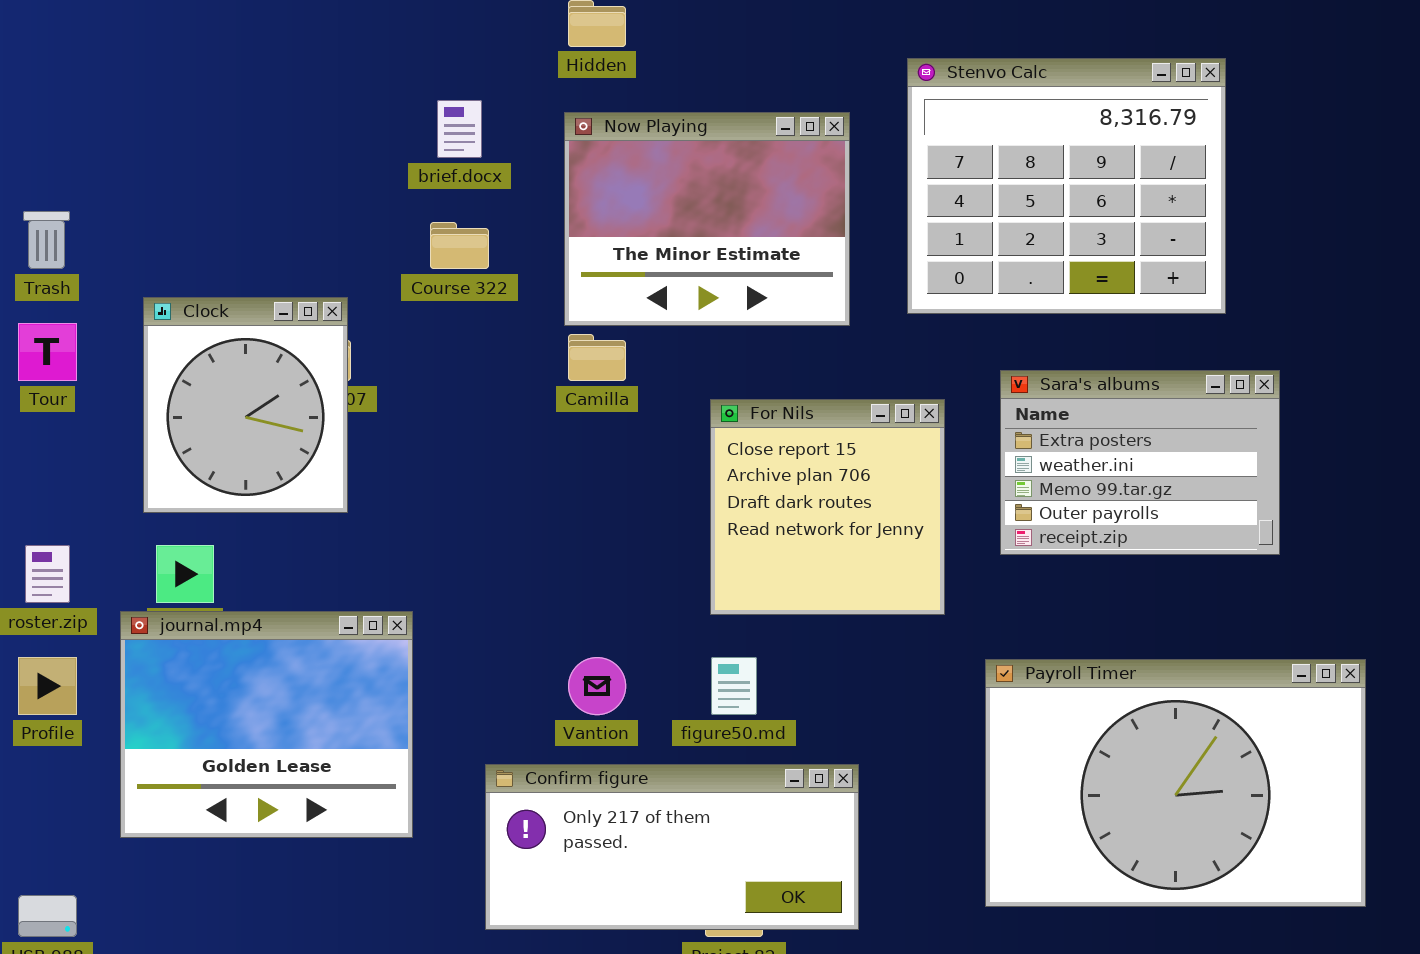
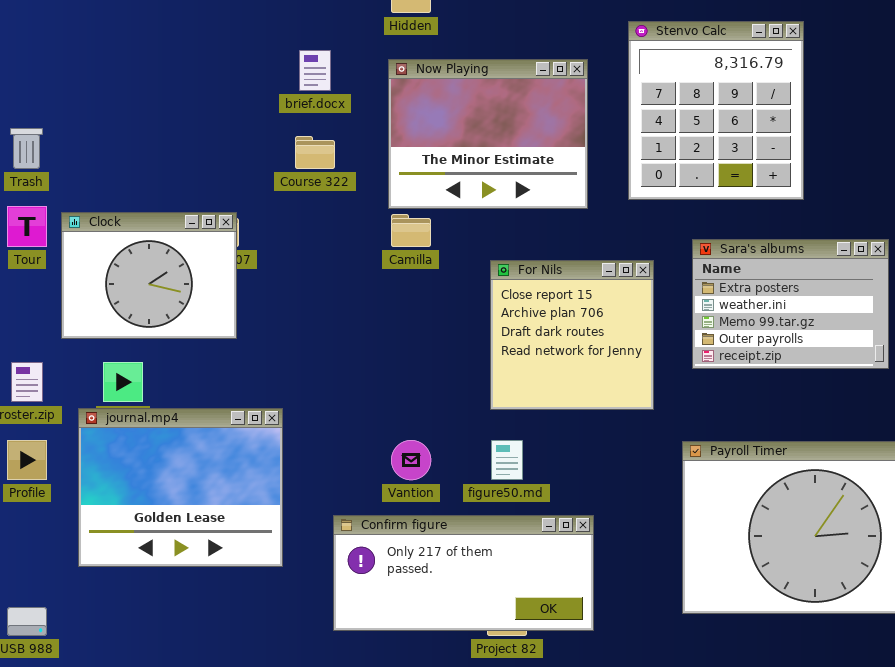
Stenvo Calc: [907,58,1226,314] -> [628,21,804,200], resized
Clock: [143,297,348,513] -> [61,212,237,339], resized

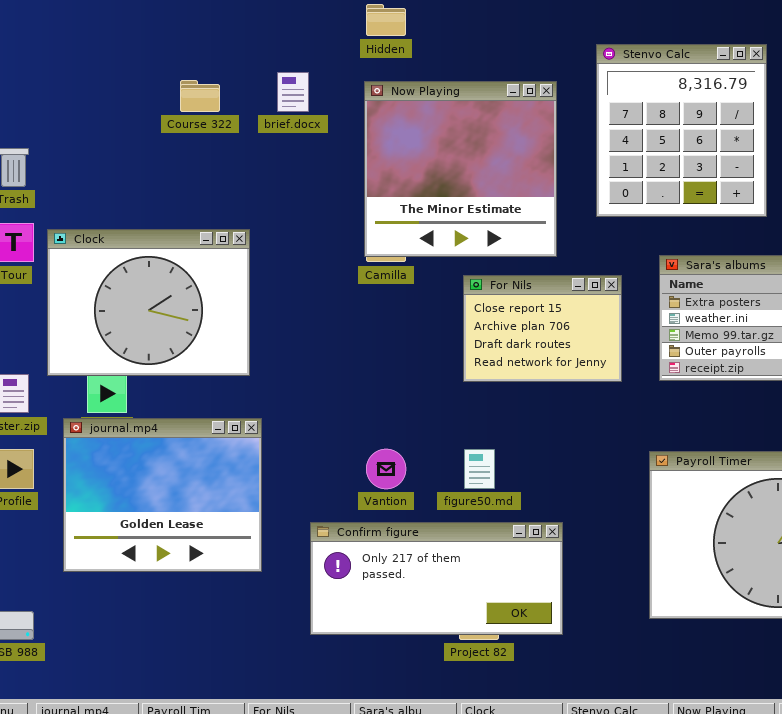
Now Playing: [388,59,588,209] -> [364,81,557,257], resized
Course 322: [295,136,335,169] -> [180,80,220,112], moved
Clock: [61,212,237,339] -> [47,229,250,376], resized
For Nils: [490,260,654,410] -> [463,275,622,382], resized

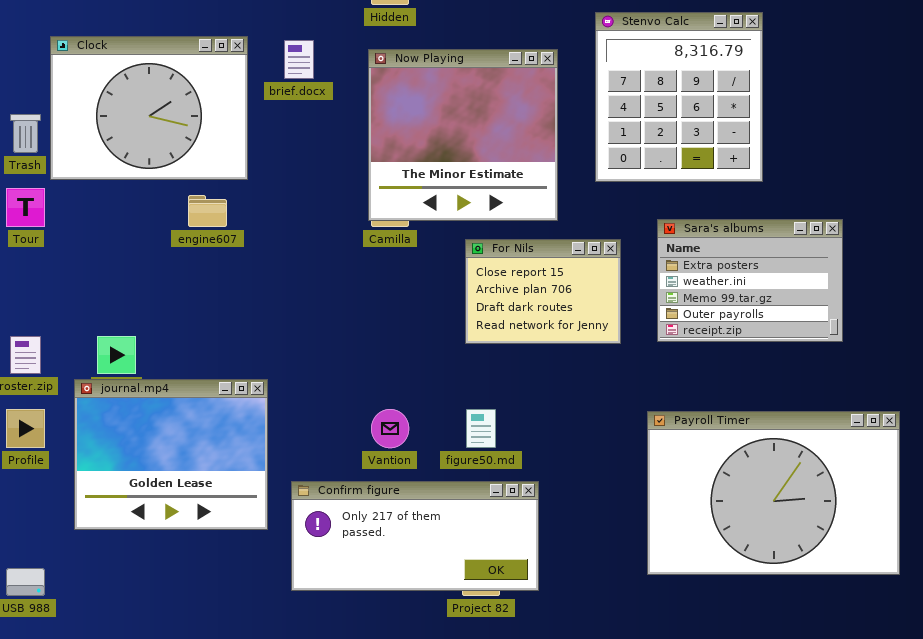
Clock: [47,229,250,376] -> [50,36,248,180], moved
Confirm figure: [310,522,563,635] -> [291,481,539,591], moved

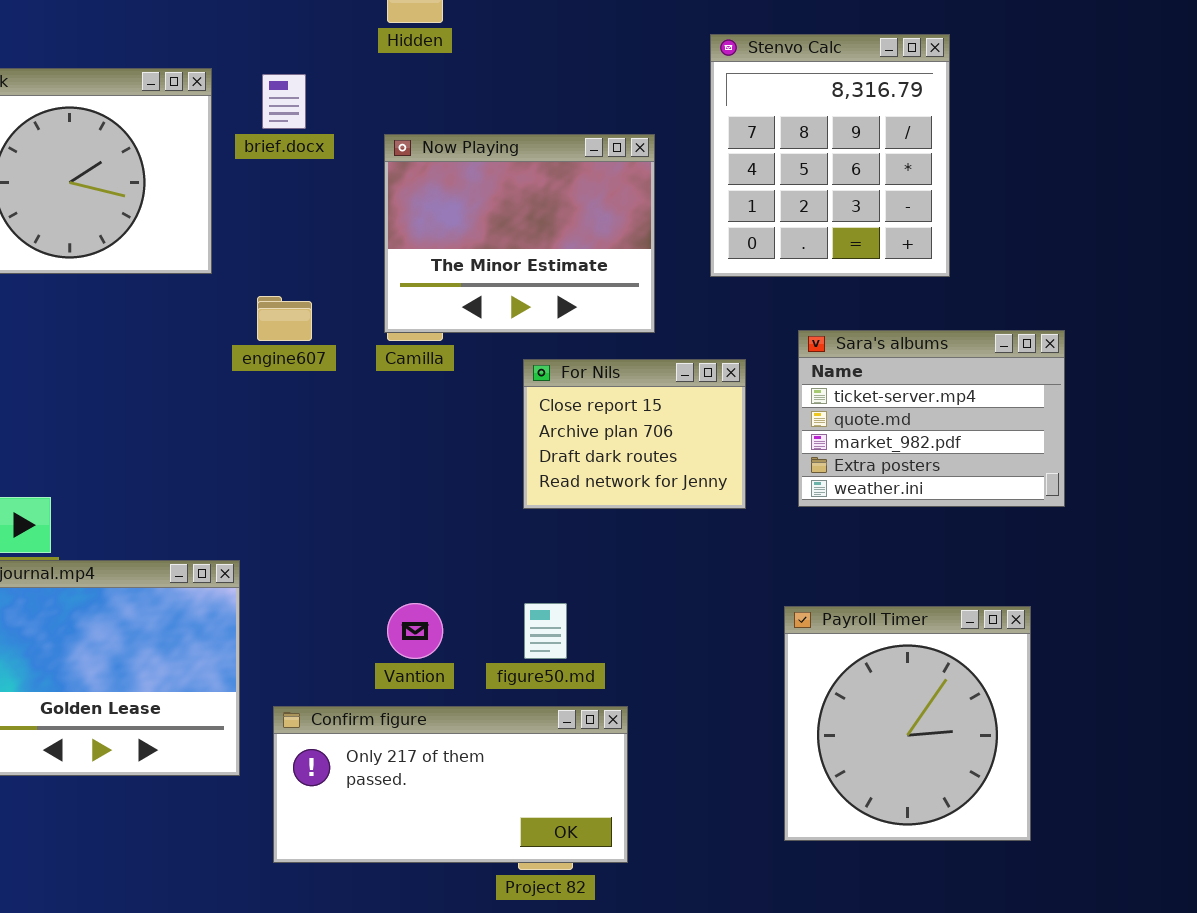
Now Playing: [368,49,558,221] -> [384,134,655,333], resized
engine607: [188,195,227,227] -> [257,296,312,341], moved
Sara's albums: [657,219,843,342] -> [798,330,1065,507], scrolled up 3 rows
Payroll Timer: [647,411,900,575] -> [784,606,1031,841], resized

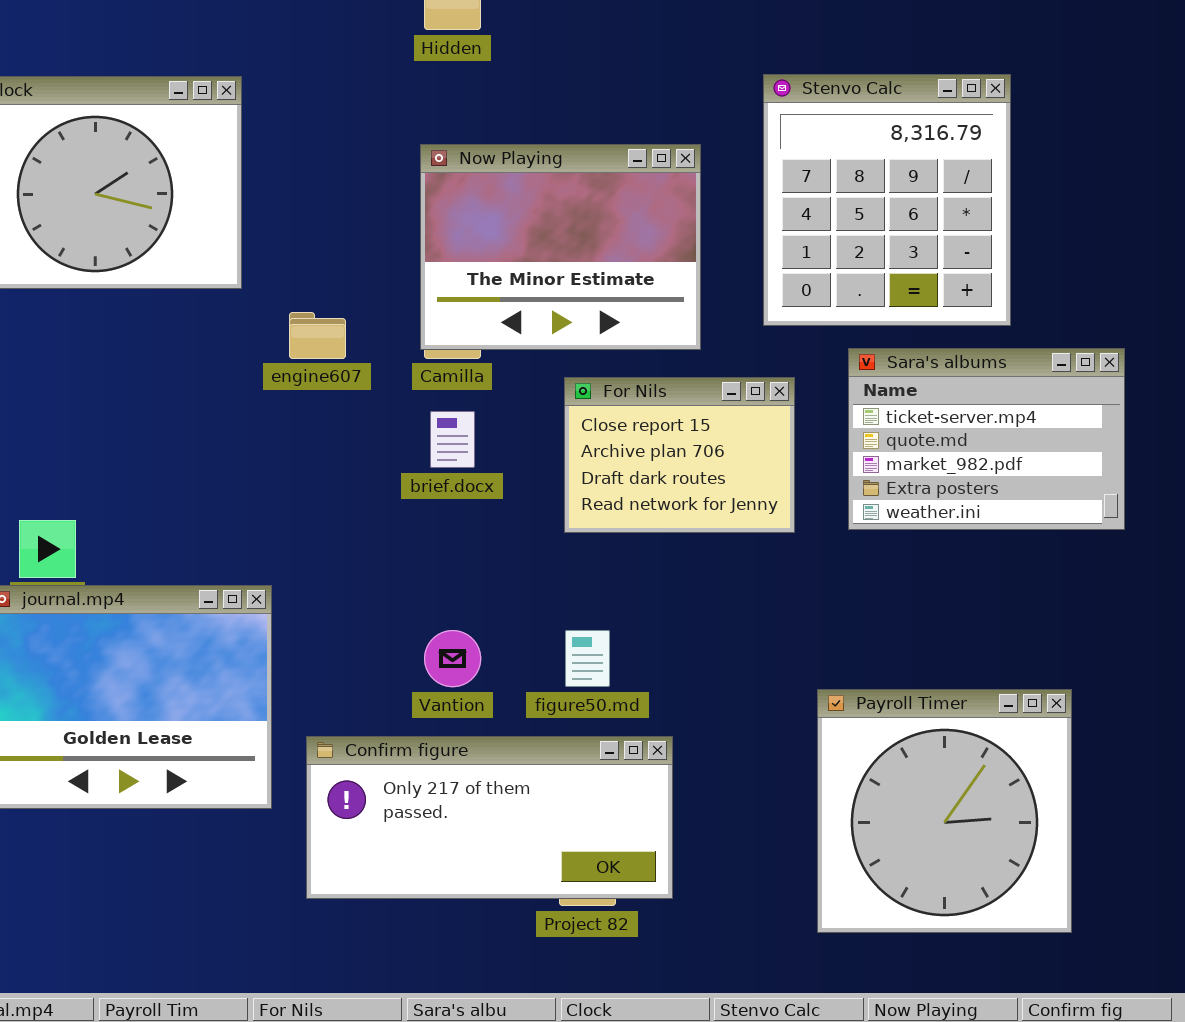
Stenvo Calc: [710,34,950,277] -> [763,74,1011,326], moved
brief.docx: [262,74,306,129] -> [430,411,475,468], moved
Payroll Timer: [784,606,1031,841] -> [817,689,1072,933], moved

